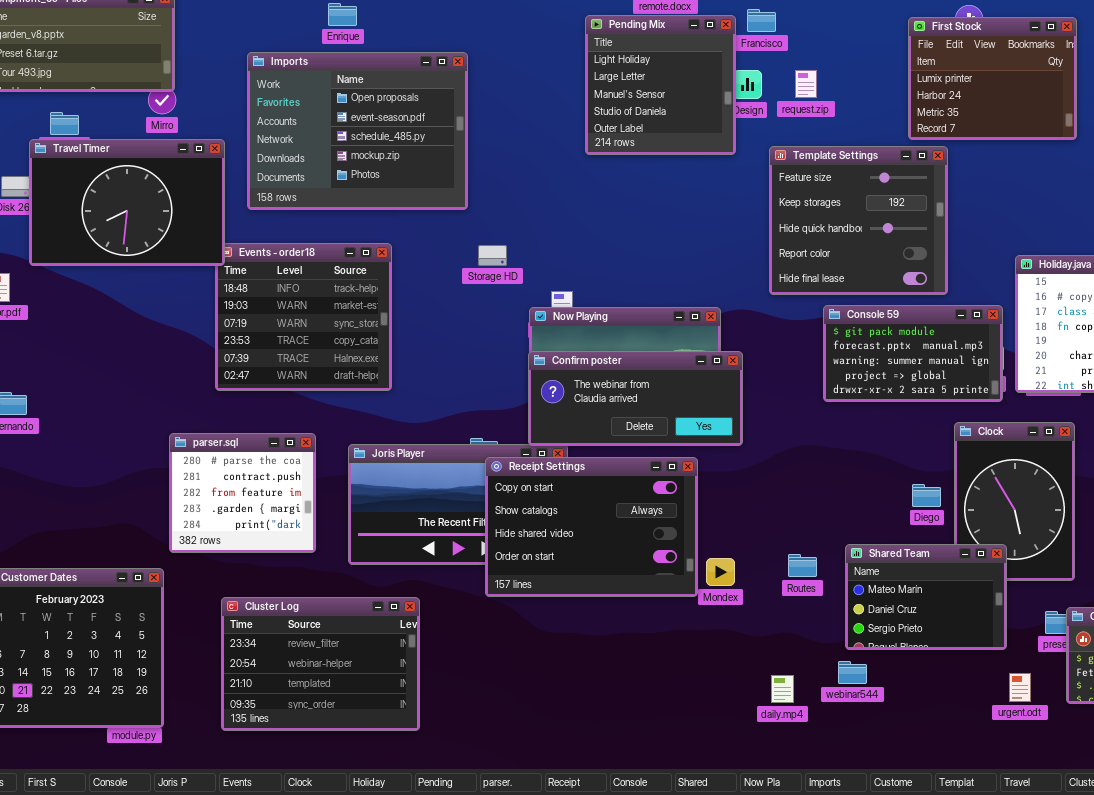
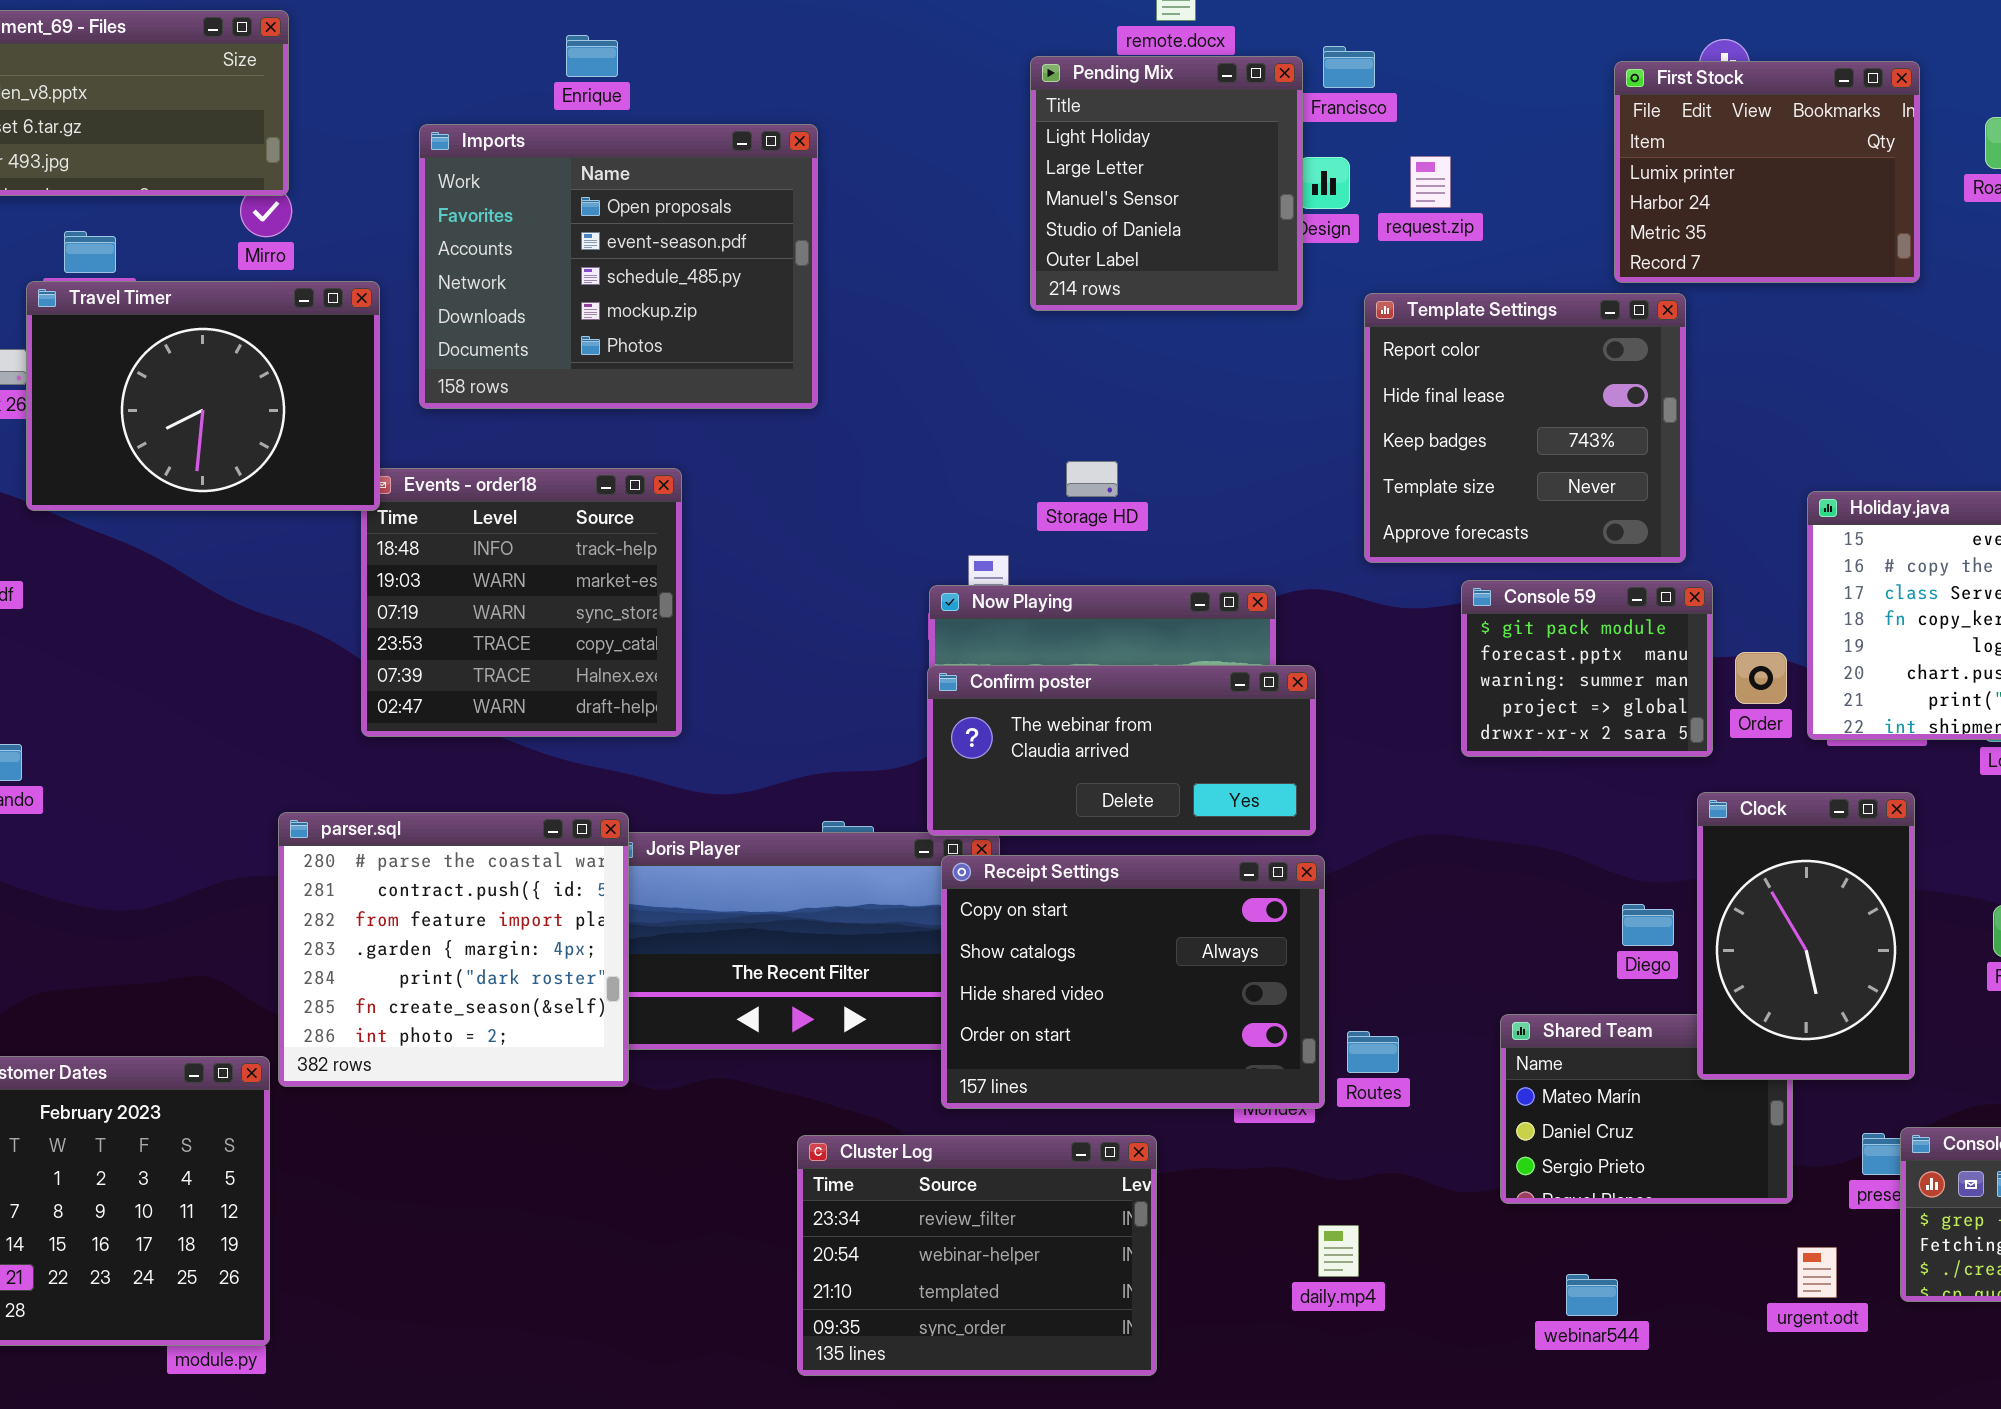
Template Settings: [769,146,948,295] -> [1364,293,1686,563], scrolled down 3 rows
Storage HD: [478,245,507,266] -> [1066,461,1118,497], moved
Console 59: [823,305,1003,402] -> [1461,580,1713,757], resized
Clock: [954,422,1075,581] -> [1697,792,1915,1080], raised
parser.sql: [169,433,316,553] -> [278,812,629,1087], resized
Receipt Settings: [485,457,698,597] -> [941,855,1325,1109], moved
Routes: [788,554,817,577] -> [1347,1031,1399,1073], moved
Cluster Log: [221,597,420,731] -> [797,1135,1157,1376], moved
webinar544: [838,661,867,684] -> [1566,1274,1618,1316], moved
daily.mp4: [771,675,794,703] -> [1318,1225,1359,1277], moved

